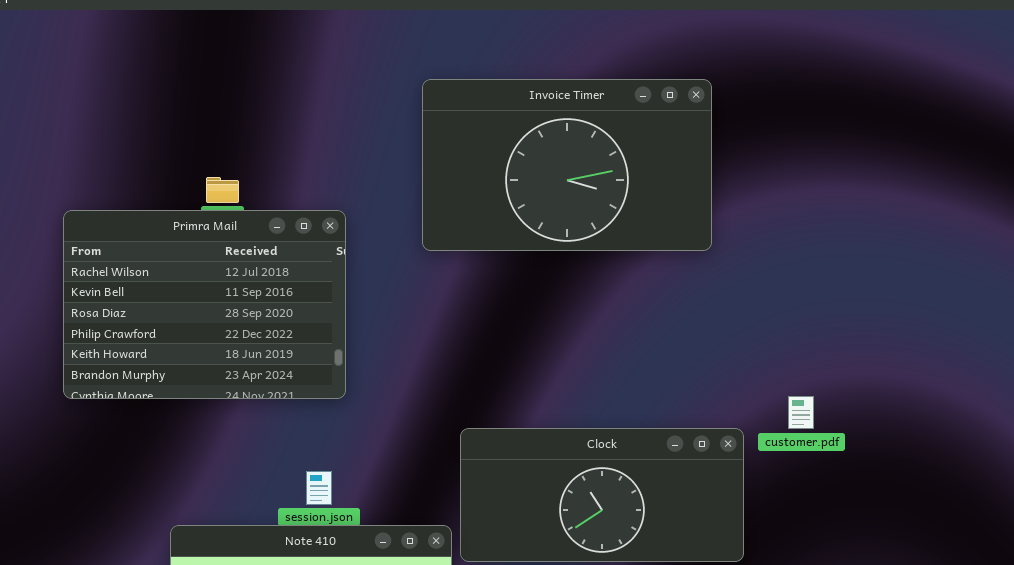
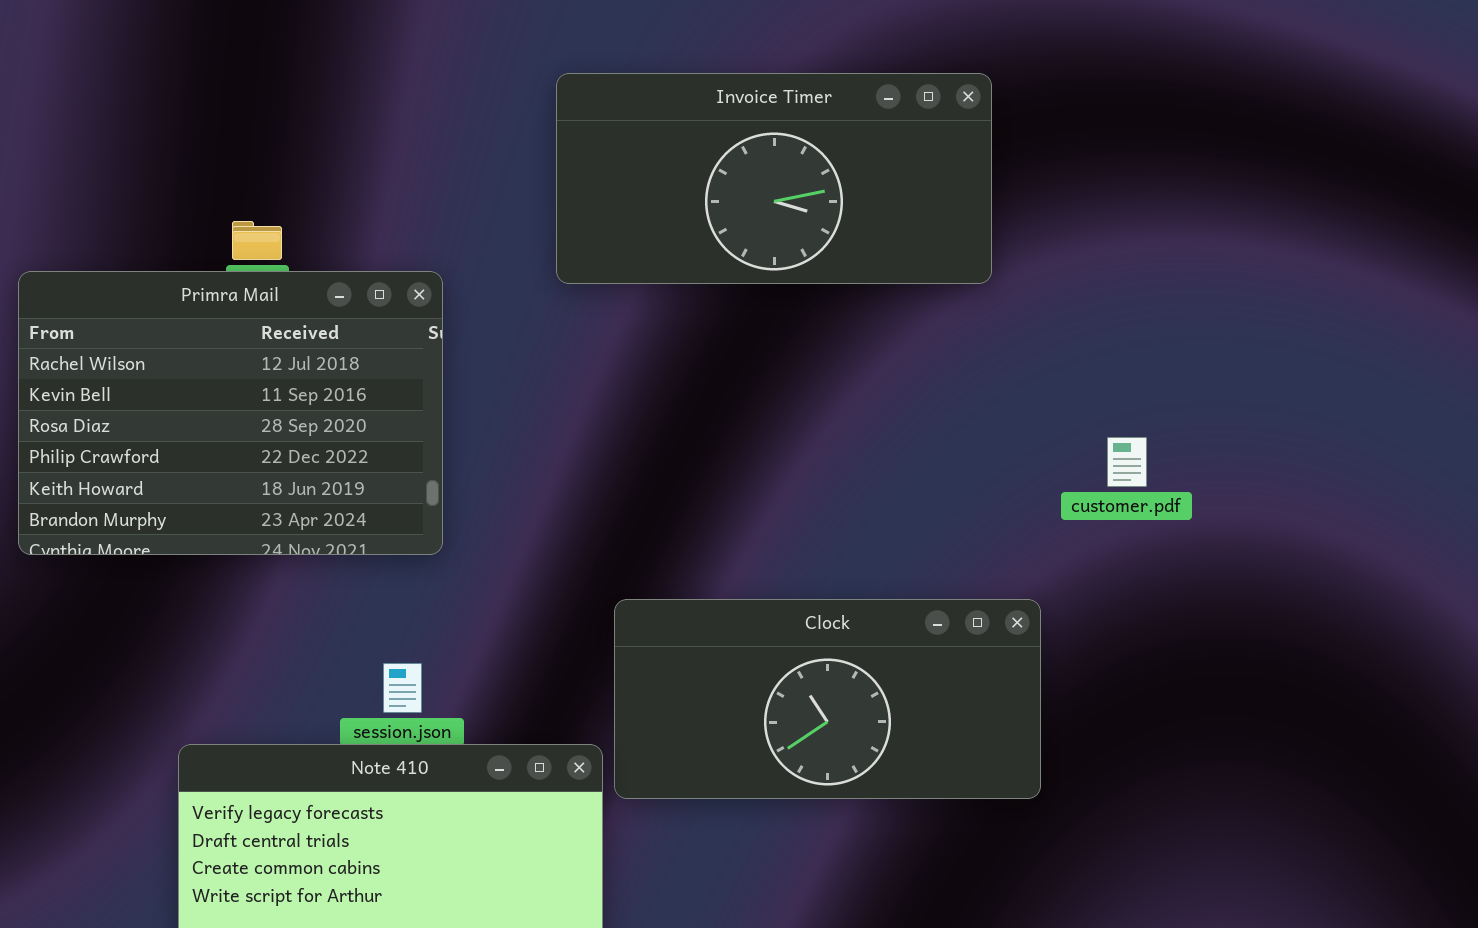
Invoice Timer: [422,79,712,251] -> [556,73,992,284], resized
customer.pdf: [788,396,814,429] -> [1107,437,1147,487], moved

